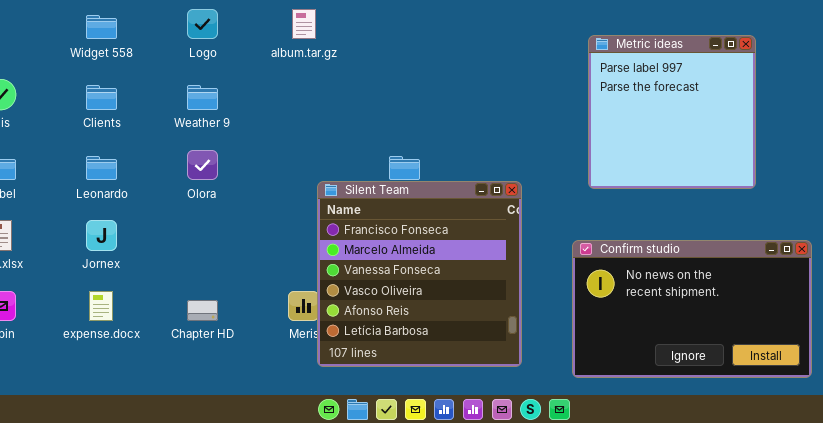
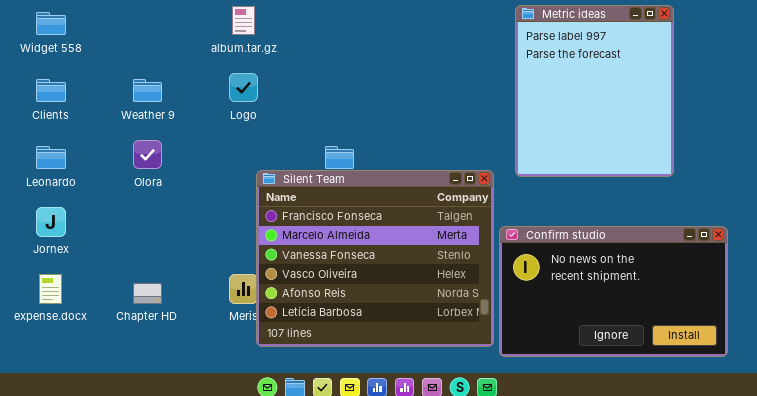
Logo: [187,9,218,39] -> [229,73,258,102], moved
Metric ideas: [588,35,756,189] -> [515,5,674,177], resized
Silent Team: [317,181,522,367] -> [256,170,494,347], resized

